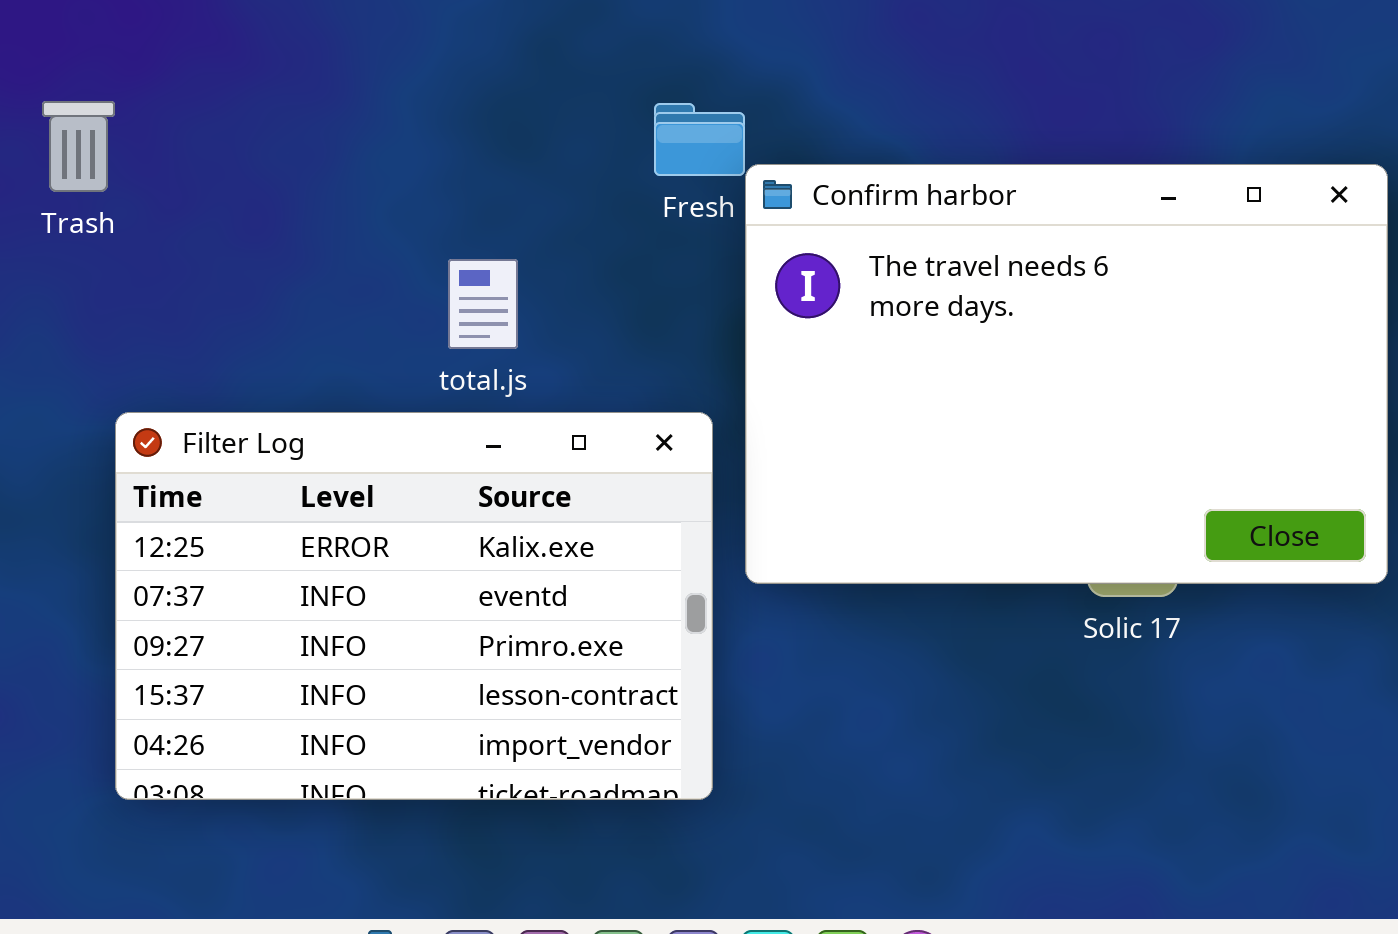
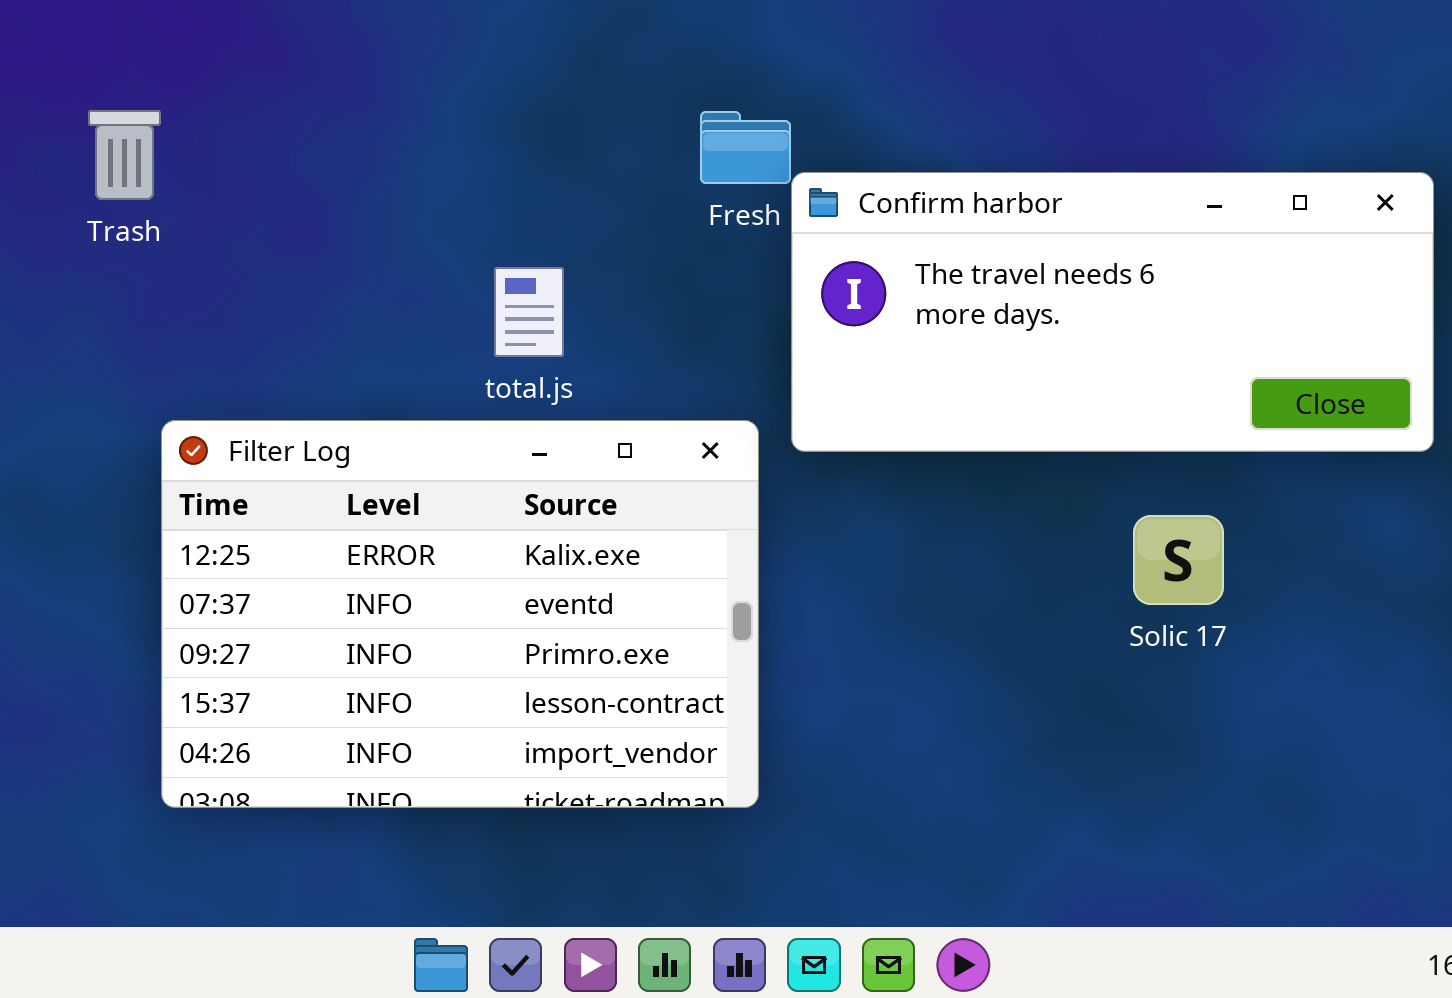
Confirm harbor: [745,164,1388,584] -> [791,172,1434,452], resized

